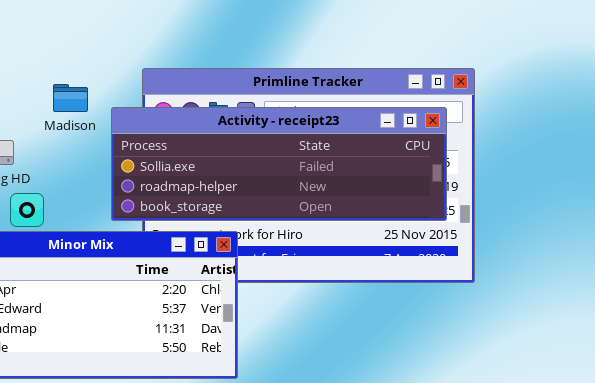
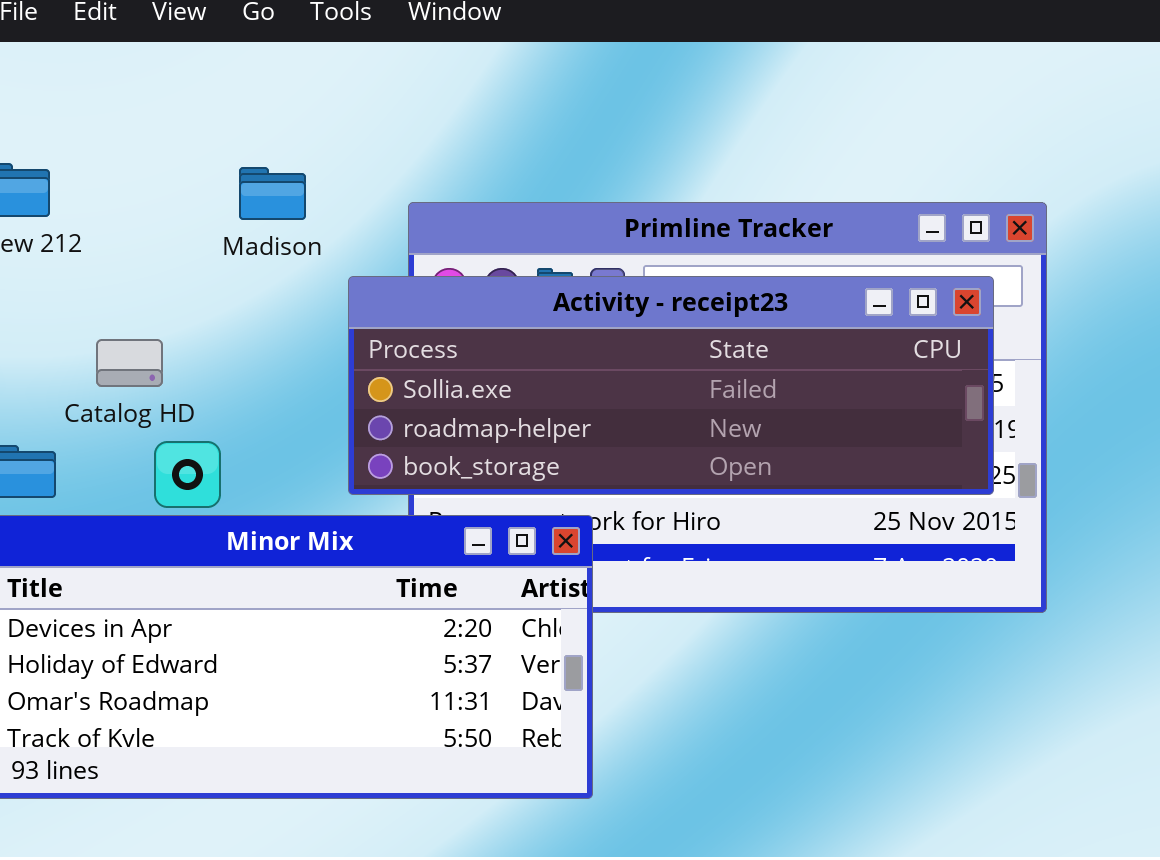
Madison: [53,84,88,112] -> [239,167,306,220], moved

